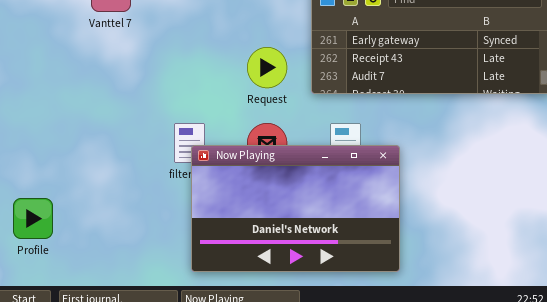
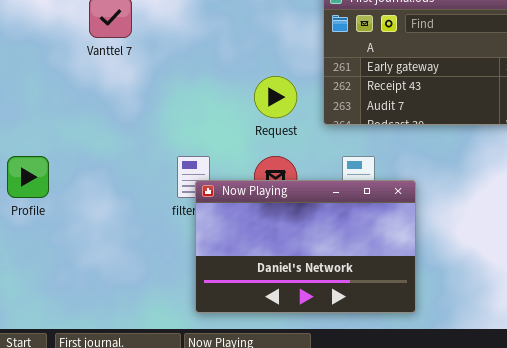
Profile: [13,198,53,239] -> [7,156,49,198], moved

